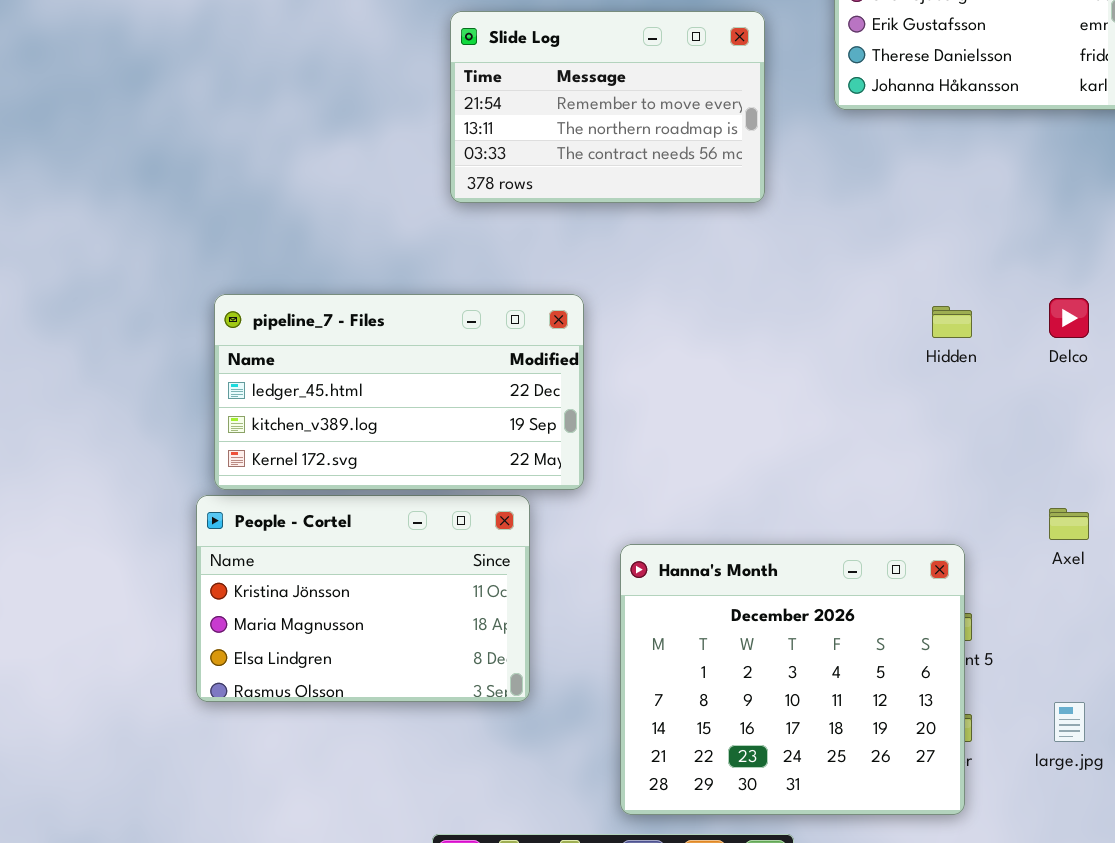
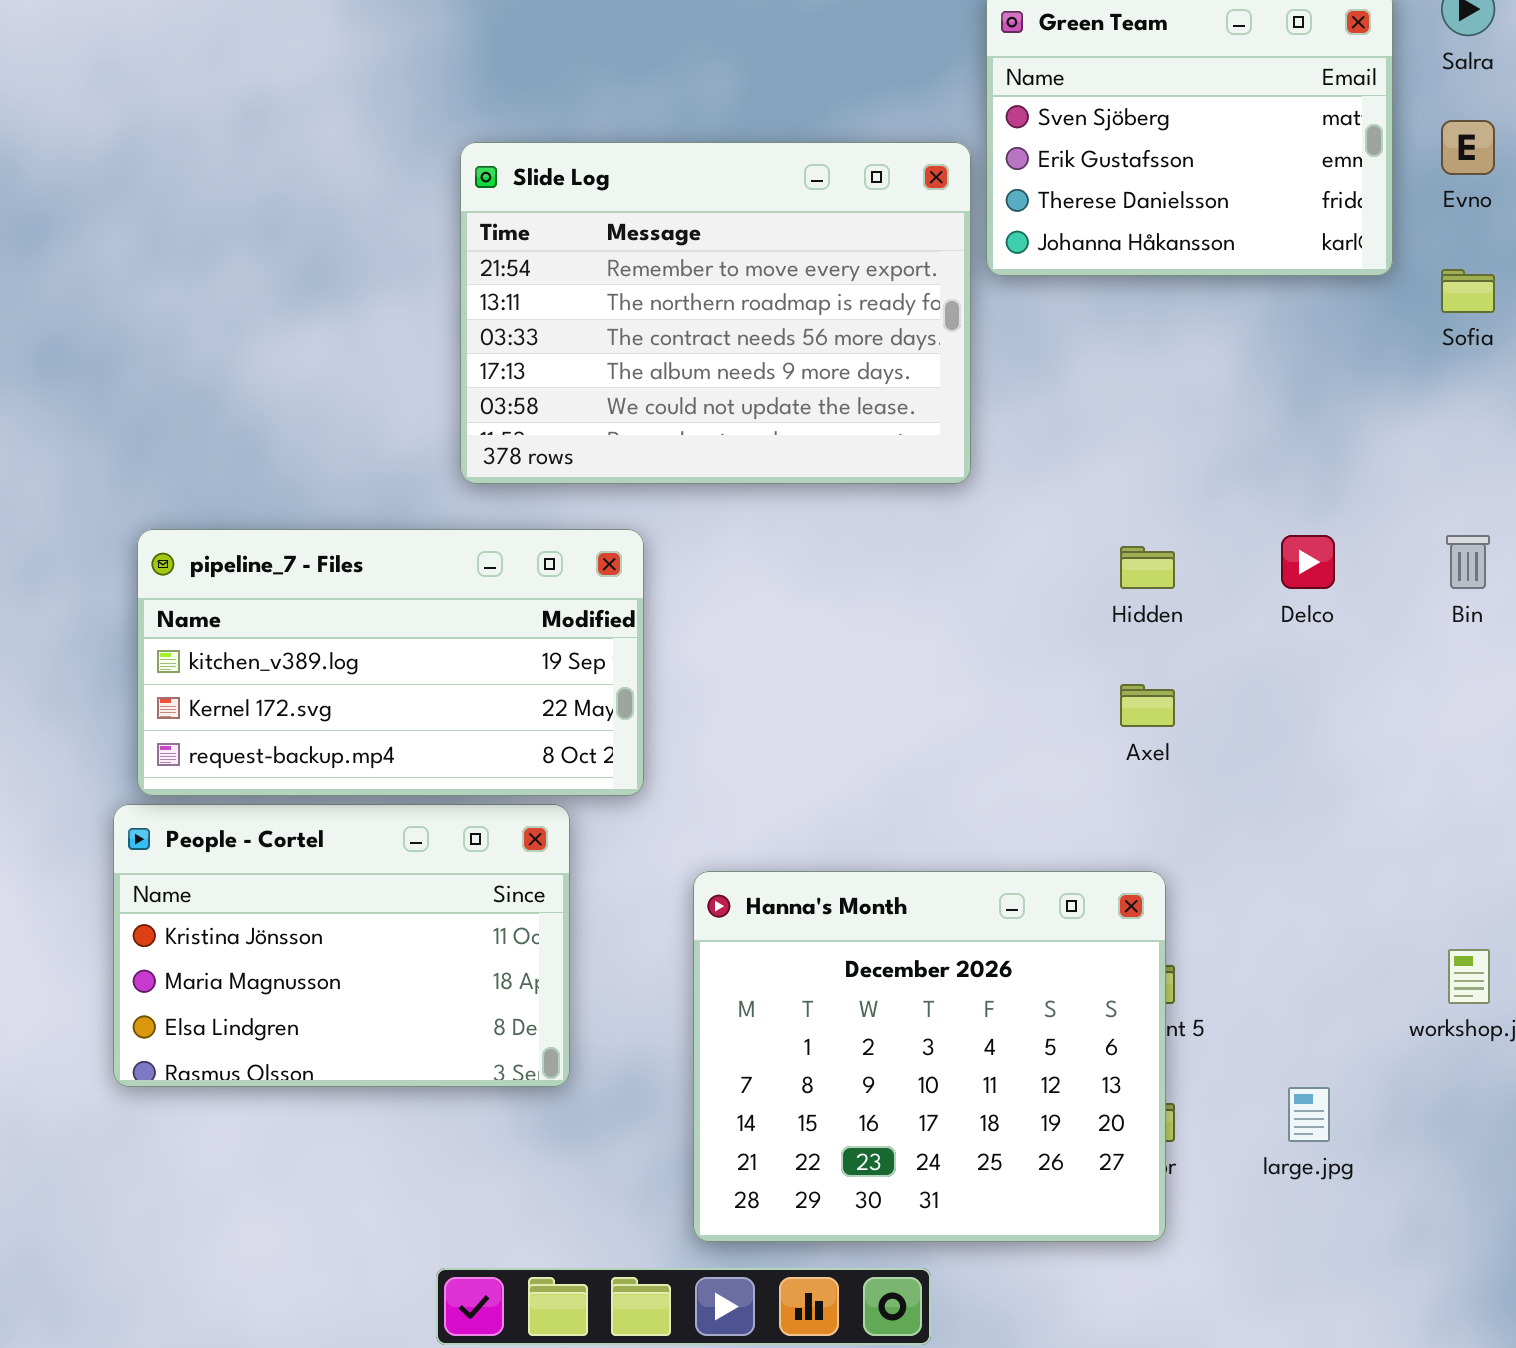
Slide Log: [450,11,765,203] -> [460,142,971,484], resized
pipeline_7 - Files: [214,294,584,490] -> [137,529,644,796], scrolled down 1 row
Axel: [1049,508,1089,540] -> [1120,684,1175,727], moved

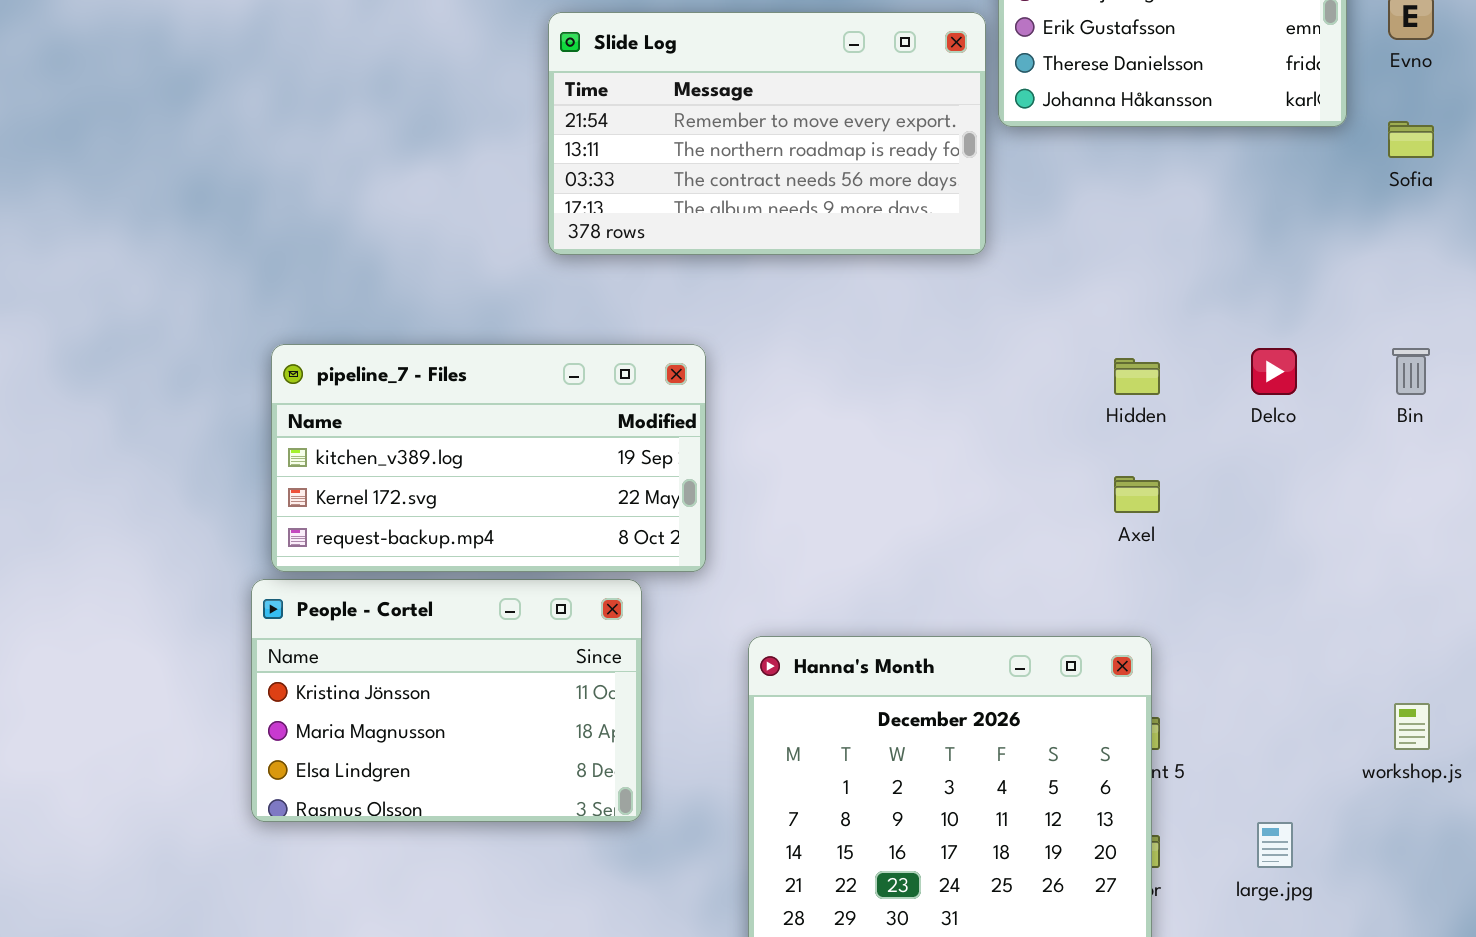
Slide Log: [460,142,971,484] -> [548,12,986,255], resized

